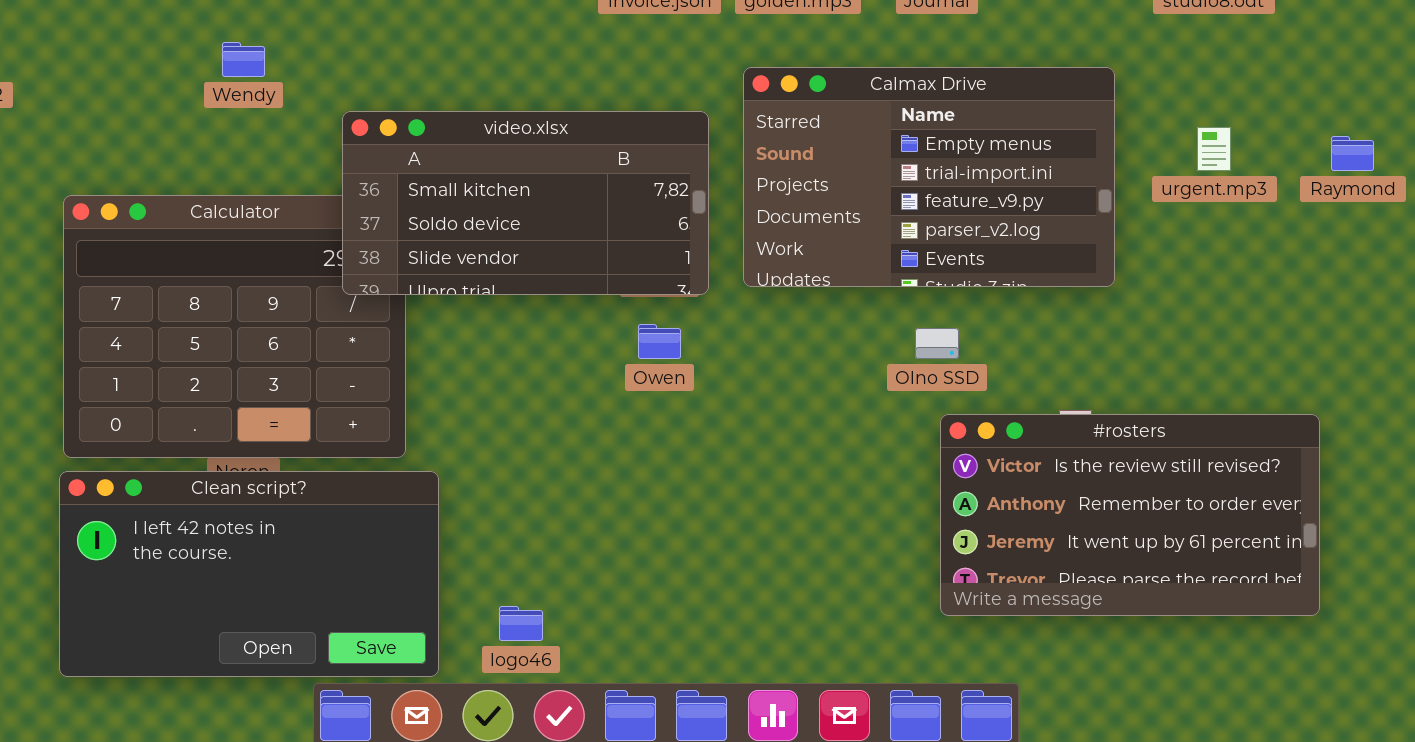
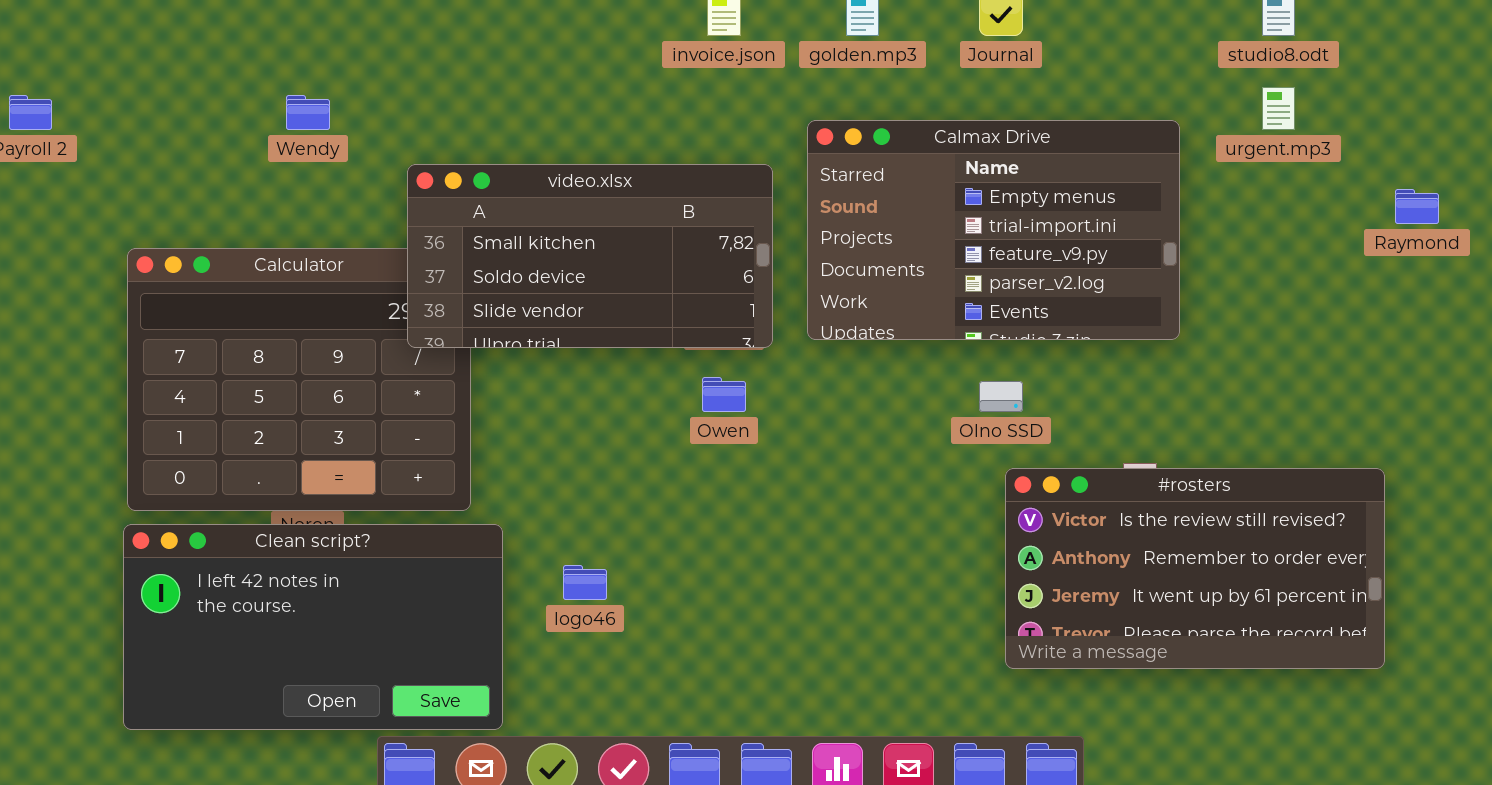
urgent.mp3: [1197,127,1231,171] -> [1262,87,1295,130], moved
logo46: [499,606,543,641] -> [563,565,607,600], moved

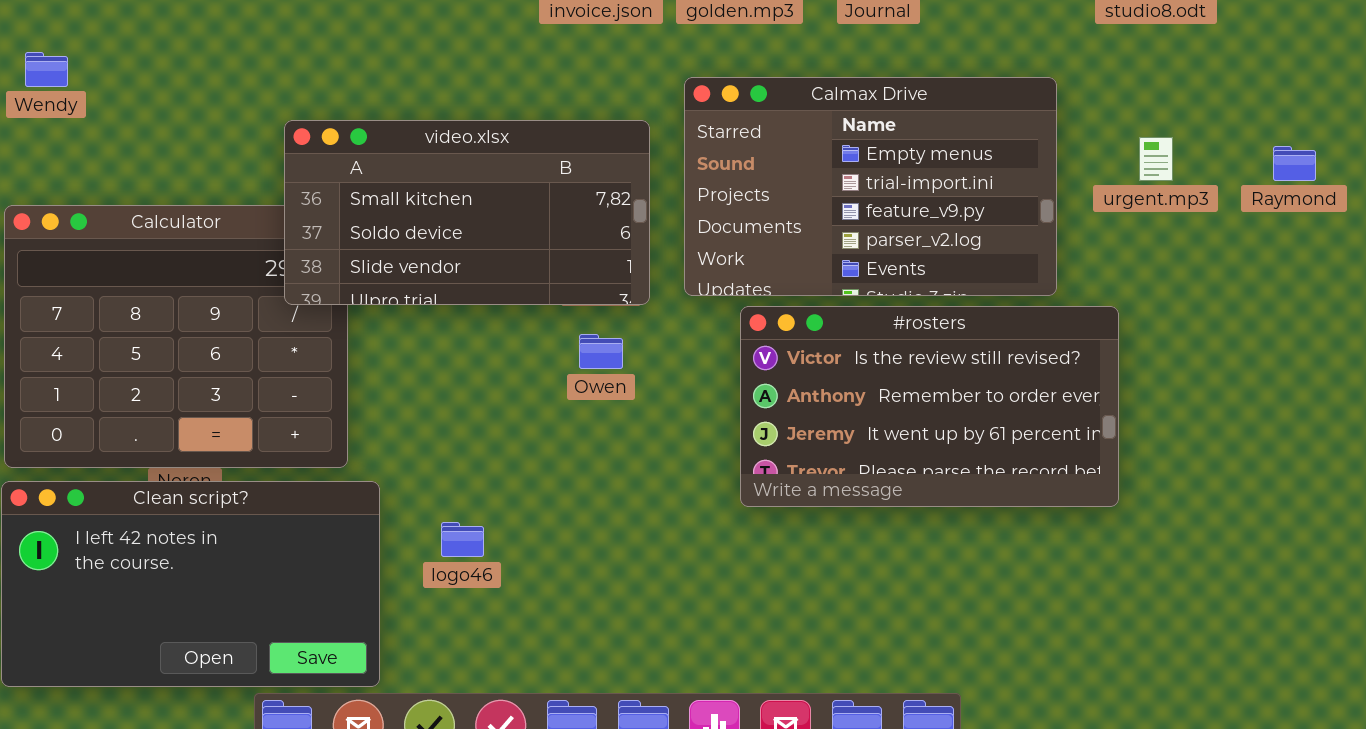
urgent.mp3: [1262,87,1295,130] -> [1139,137,1173,181], moved
Wendy: [286,95,330,130] -> [25,52,68,87], moved
#rosters: [1005,468,1385,669] -> [740,306,1119,507], moved

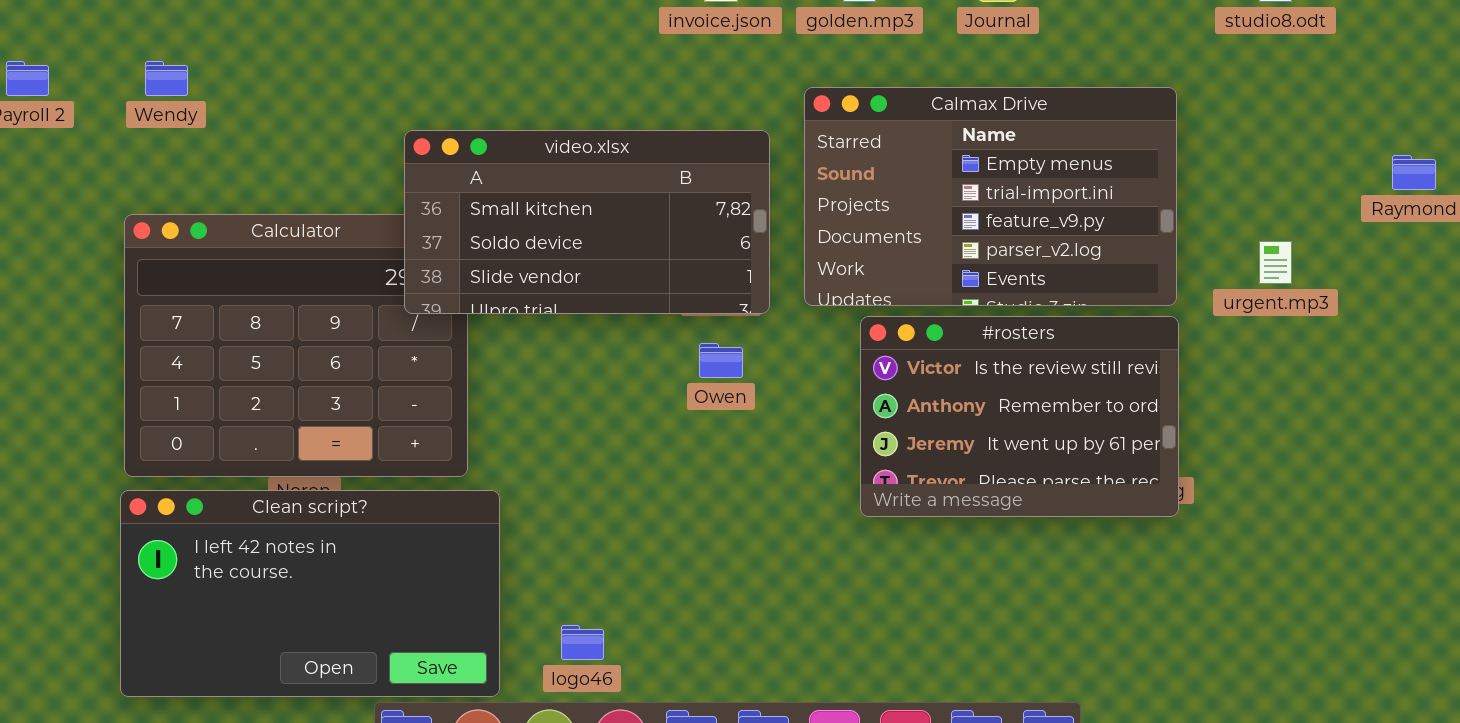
urgent.mp3: [1139,137,1173,181] -> [1259,241,1292,284], moved
#rosters: [740,306,1119,507] -> [860,316,1179,517], resized
logo46: [441,522,484,557] -> [561,625,604,660], moved

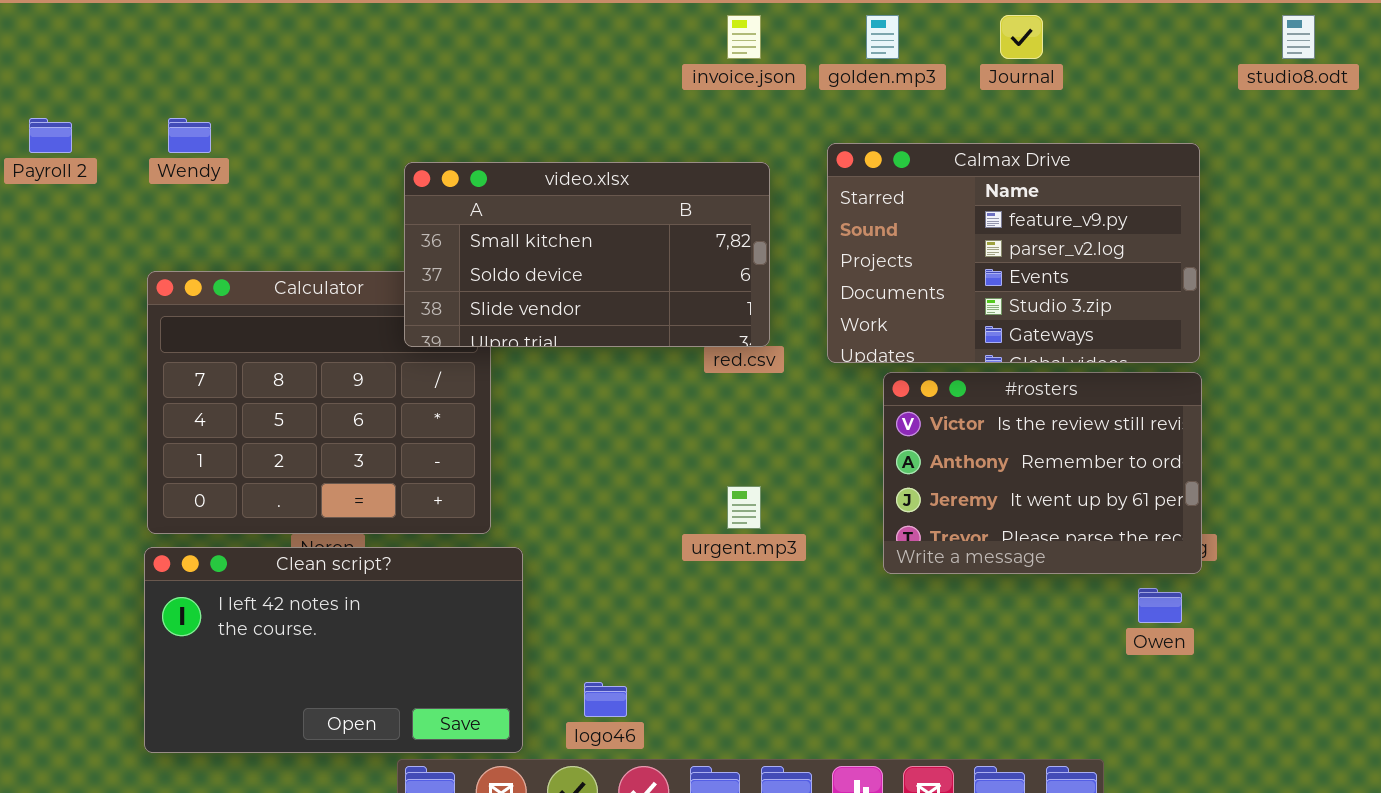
Calmax Drive: [804,87,1177,306] -> [827,143,1200,363], scrolled down 2 rows
video.xlsx: [404,130,770,314] -> [404,162,770,347], moved
urgent.mp3: [1259,241,1292,284] -> [727,486,761,529], moved
Owen: [699,343,743,378] -> [1138,588,1182,623], moved

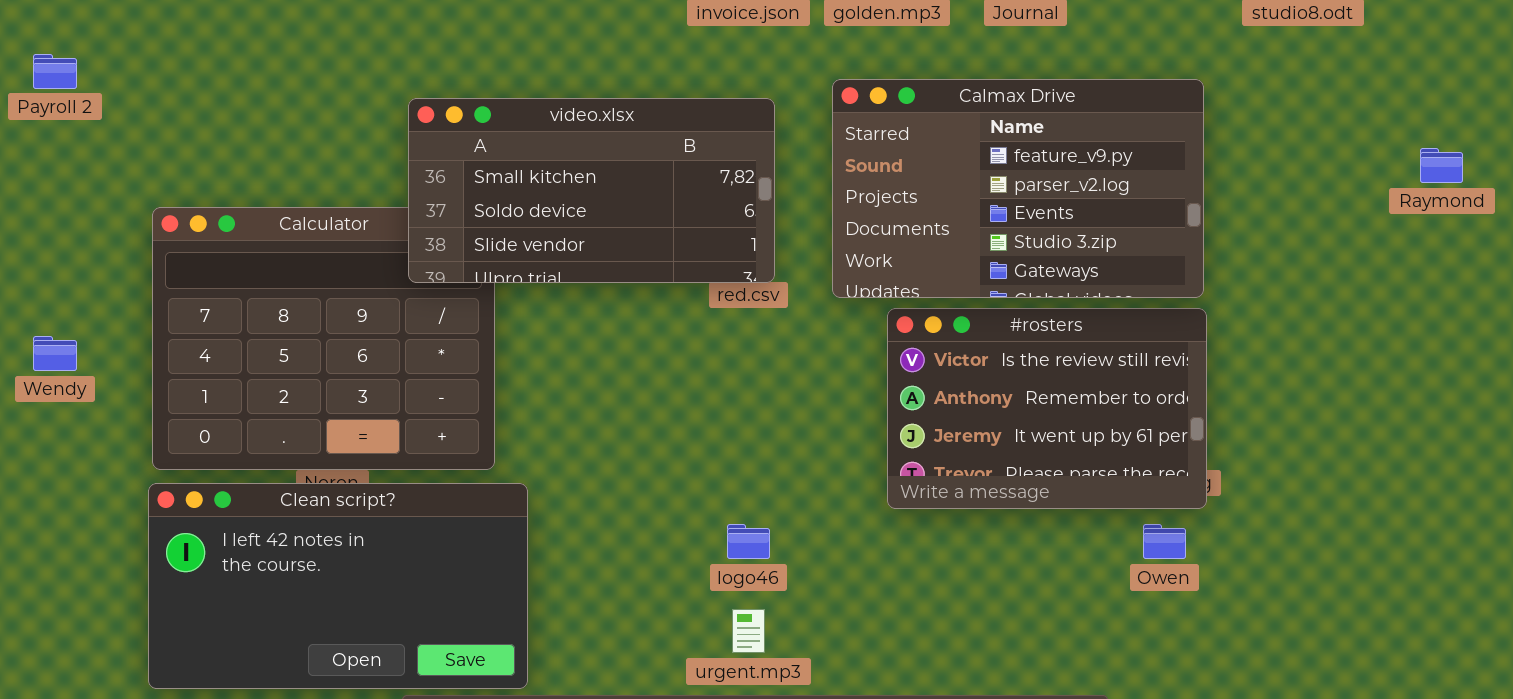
Wendy: [168,118,211,153] -> [33,336,77,371], moved
urgent.mp3: [727,486,761,529] -> [732,609,765,653], moved
logo46: [584,682,627,717] -> [727,524,770,559], moved

